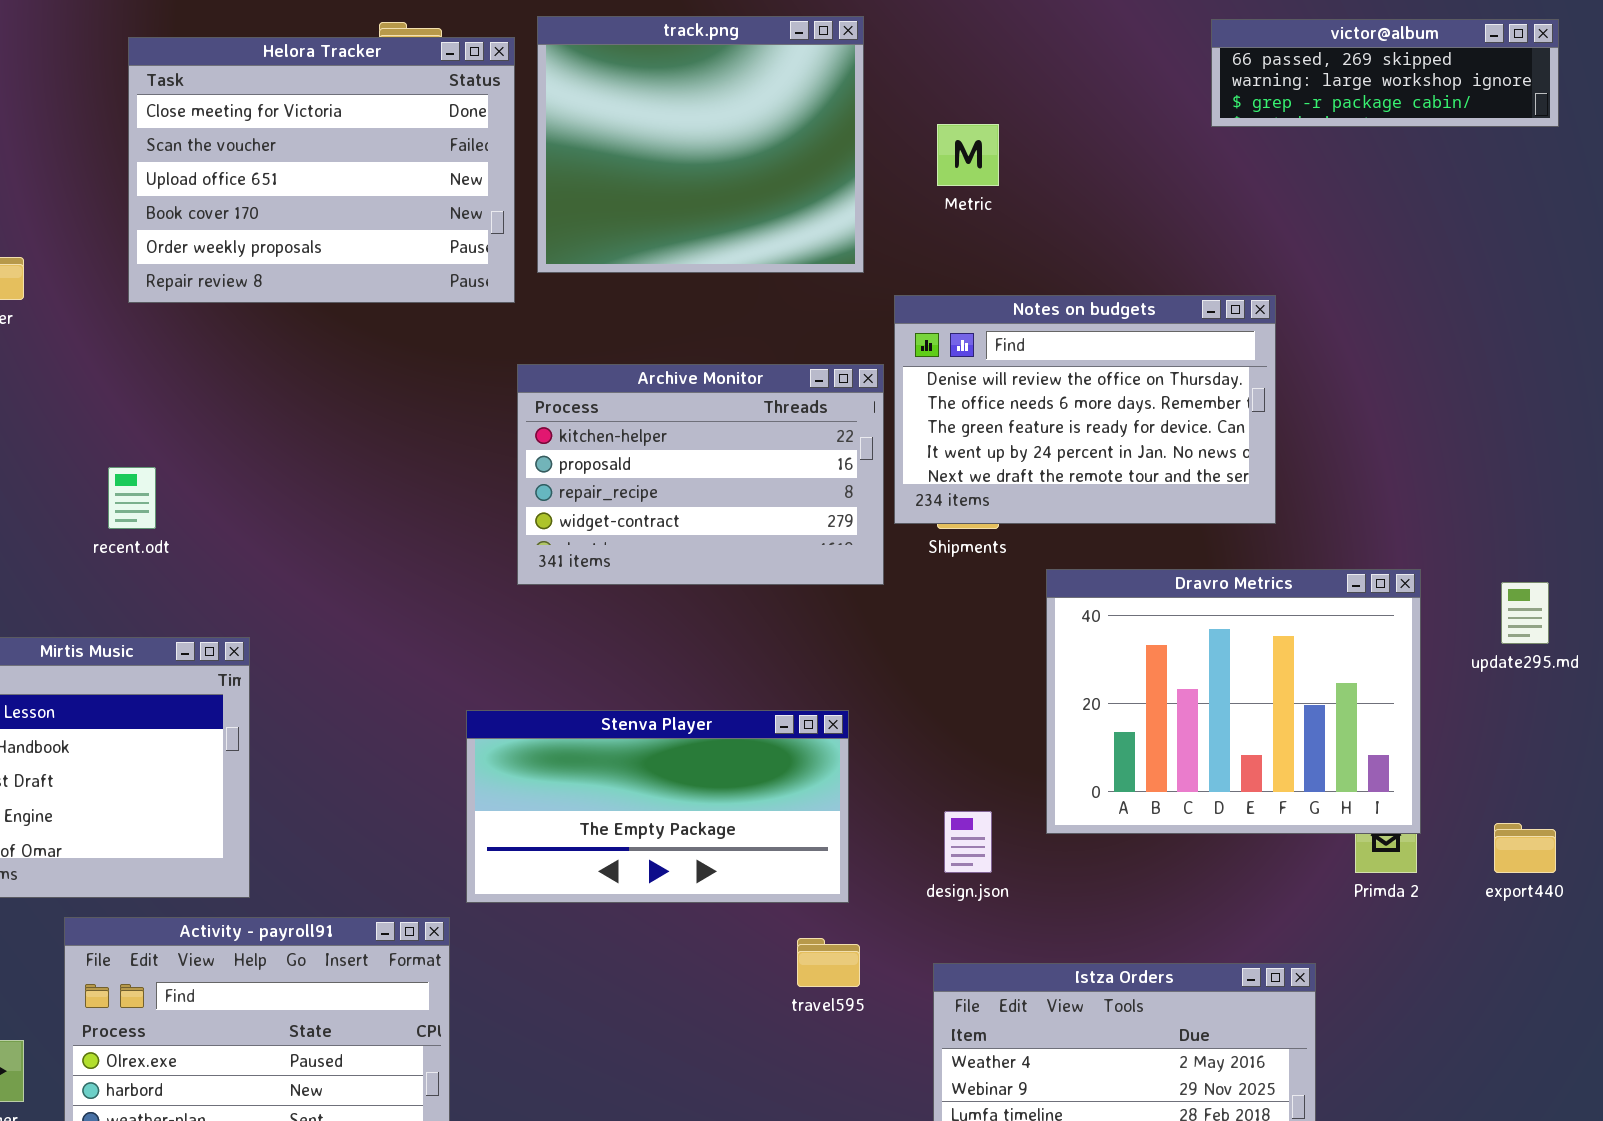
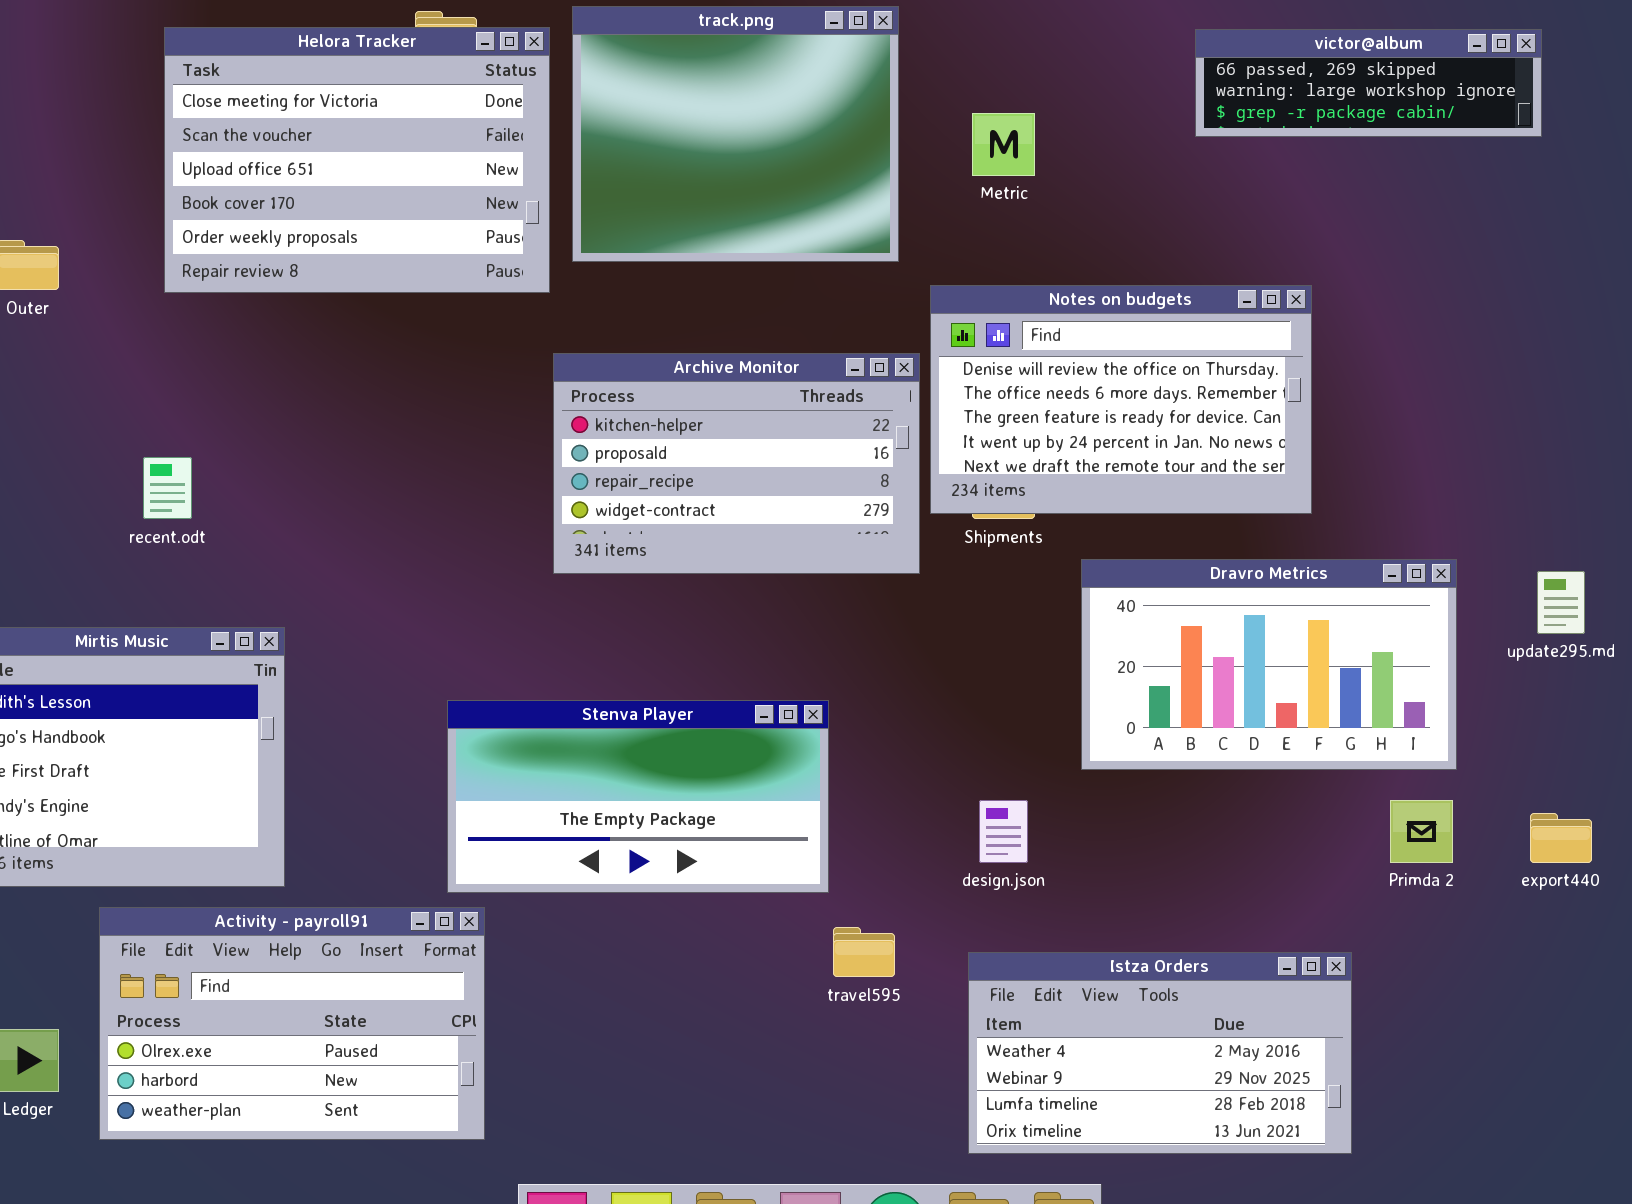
victor@album: [1211,19,1559,127] -> [1195,29,1542,137], moved
Dravro Metrics: [1046,569,1421,834] -> [1081,559,1457,770], resized
Stenva Player: [466,710,849,903] -> [447,700,829,893], moved

